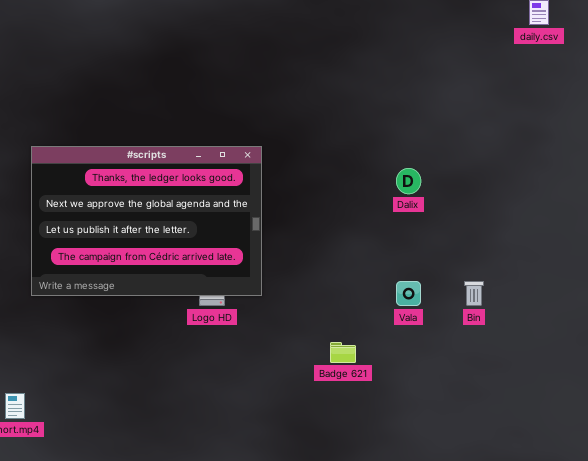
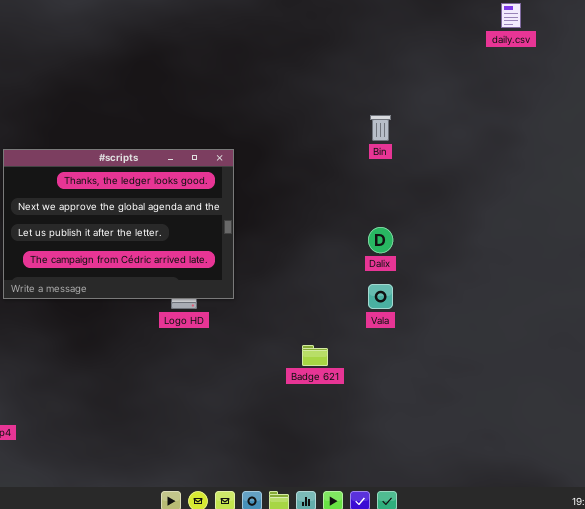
Dalix: [396,168,421,194] -> [368,227,393,253], moved
Bin: [464,281,484,306] -> [370,115,391,141], moved

